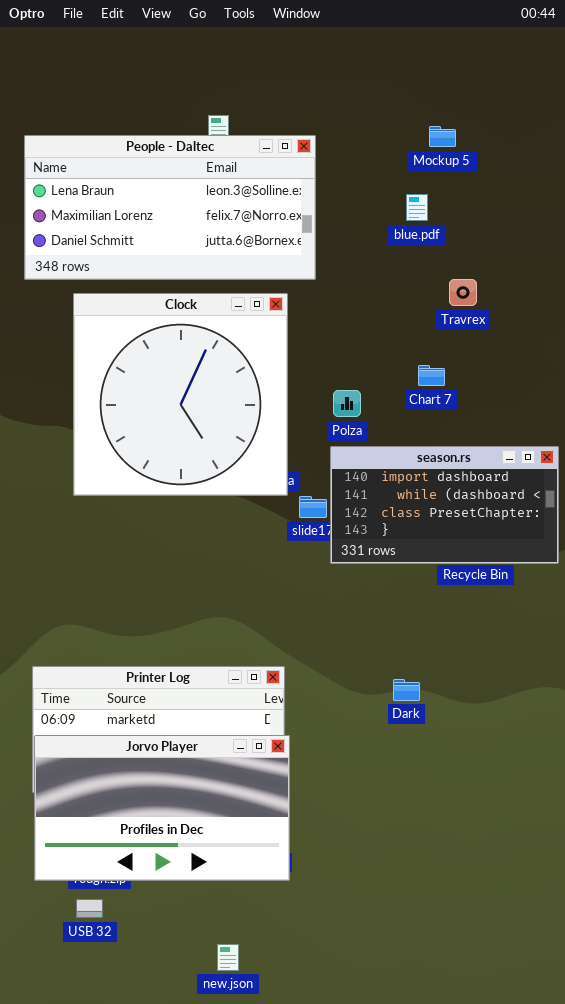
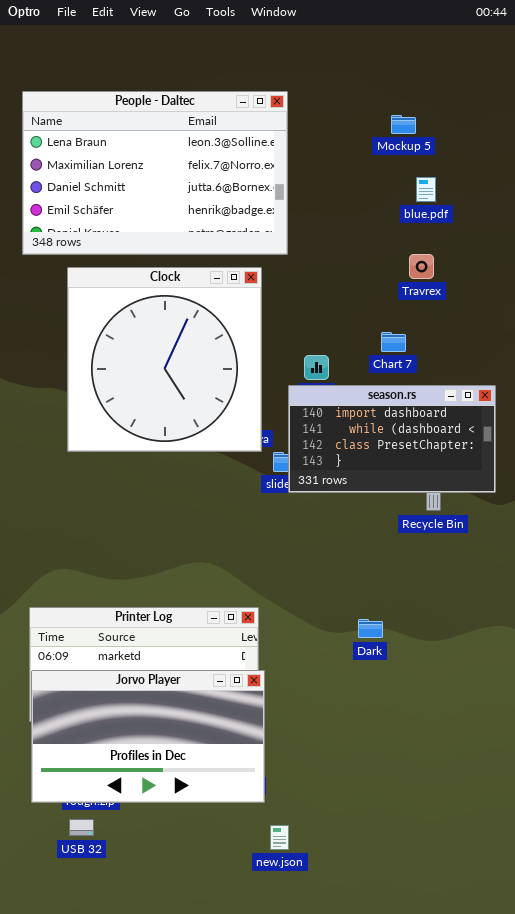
People - Daltec: [24,135,316,280] -> [22,91,288,255], resized
blue.pdf: [406,194,428,221] -> [416,177,436,202], moved
season.rs: [330,446,559,564] -> [288,385,496,493], moved
new.json: [217,944,239,971] -> [270,825,289,850], moved

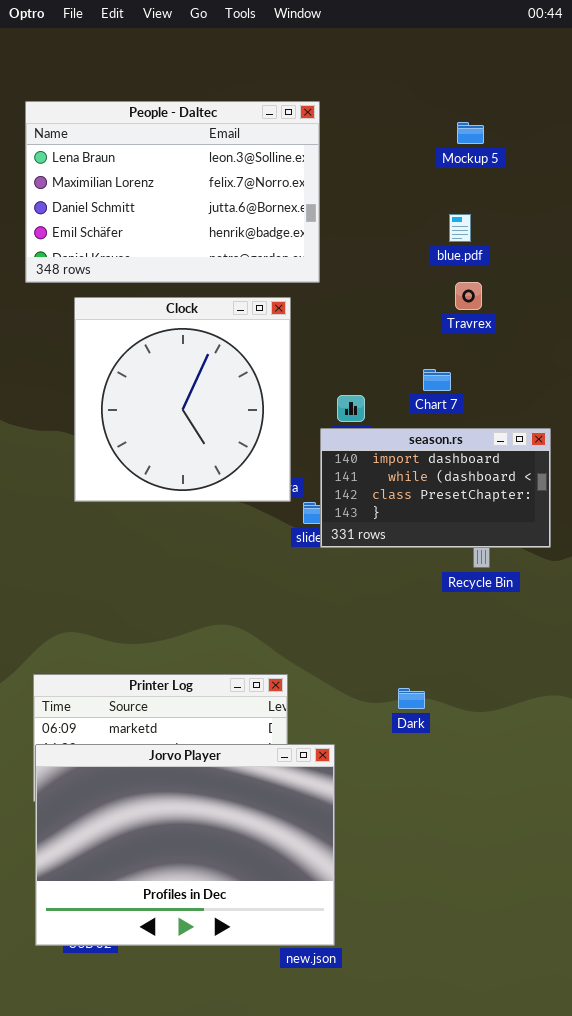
Mockup 5: [391,115,416,134] -> [457,122,484,144], moved
blue.pdf: [416,177,436,202] -> [449,214,471,242], moved
Jorvo Player: [31,670,265,803] -> [35,744,335,946], resized

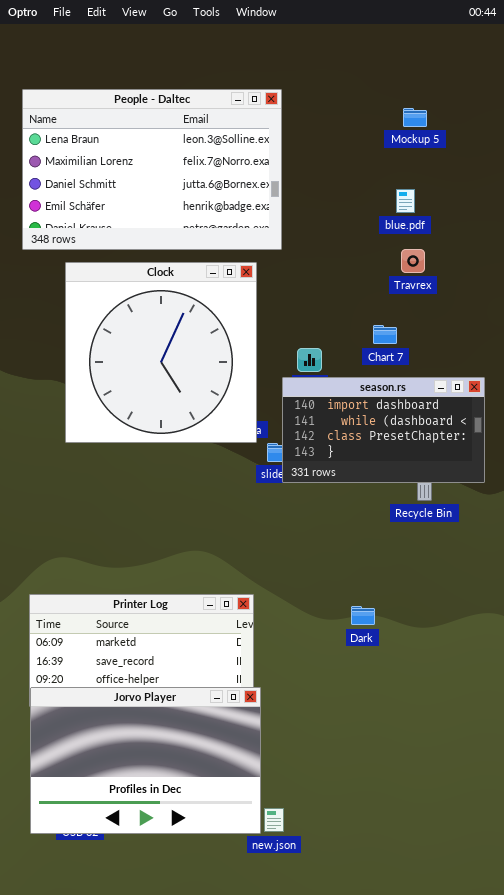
Jorvo Player: [35,744,335,946] -> [30,687,261,834], resized

